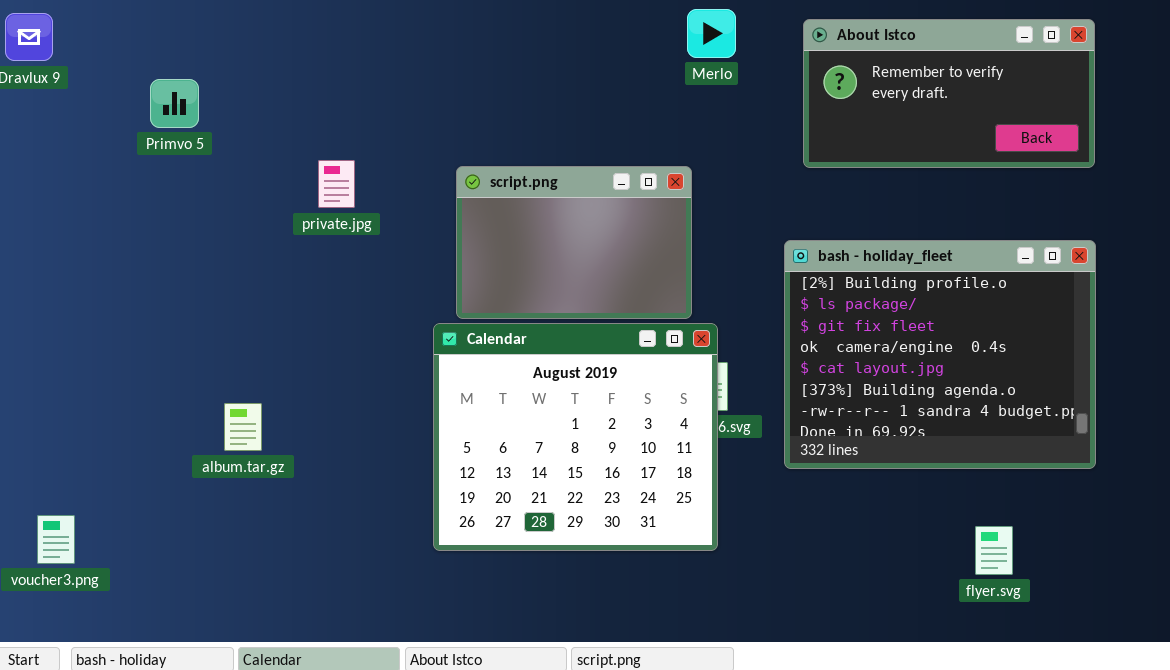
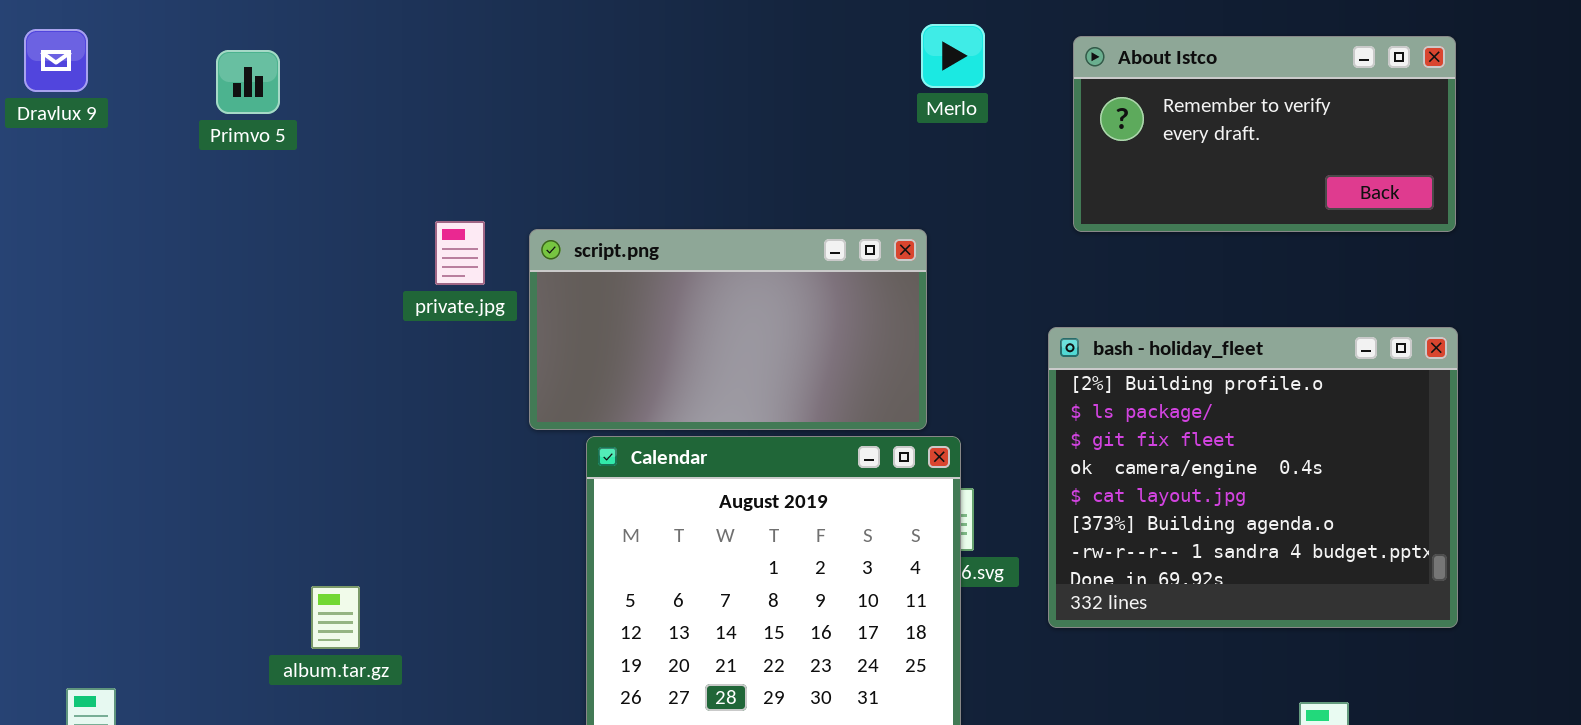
Primvo 5: [150,79,199,128] -> [216,50,280,114], moved
script.png: [456,166,692,319] -> [529,229,927,430], resized
album.tar.gz: [224,403,262,451] -> [311,586,360,649], moved

